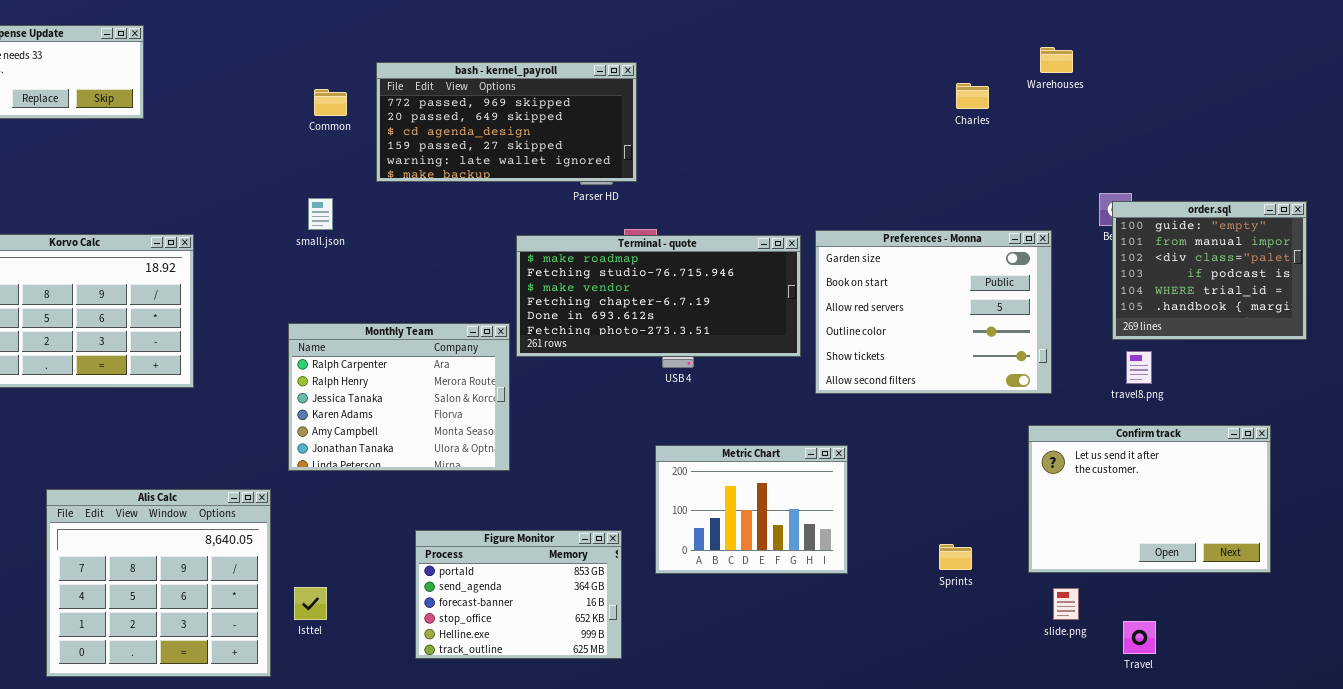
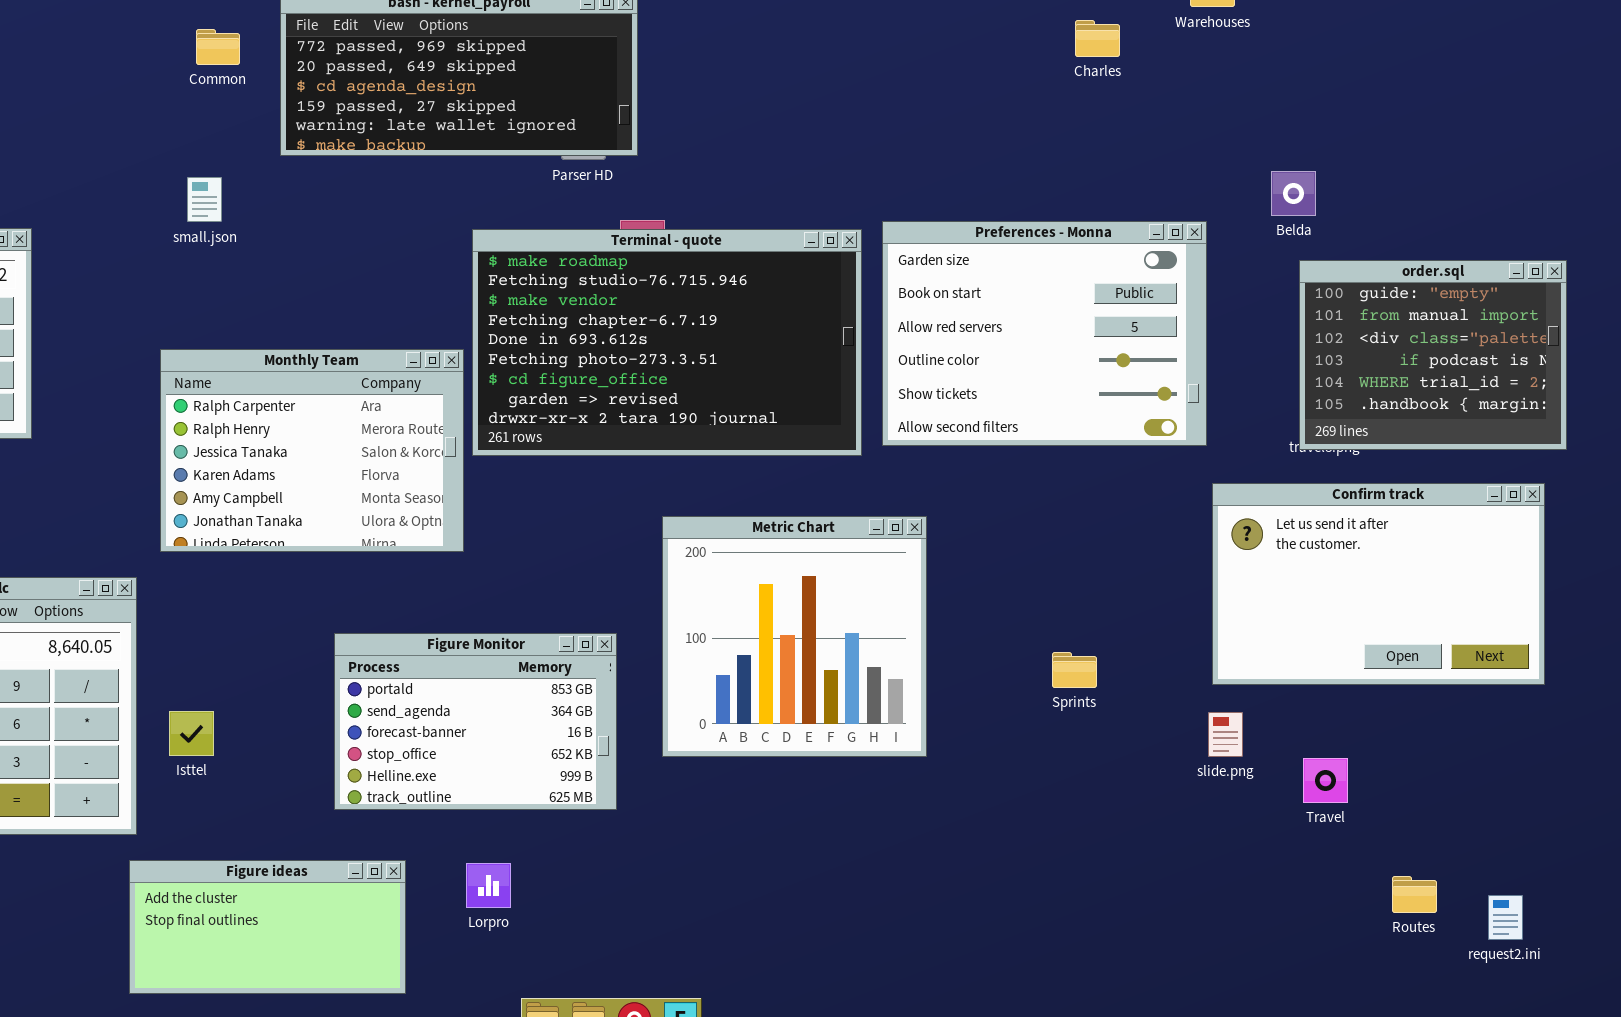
order.sql: [1112,201,1307,340] -> [1299,260,1567,450], moved
Terminal - quote: [516,235,801,357] -> [472,229,862,456], resized
Confirm track: [1028,425,1271,573] -> [1212,483,1545,685], moved
Metric Chart: [655,445,848,574] -> [662,516,927,757], resized

